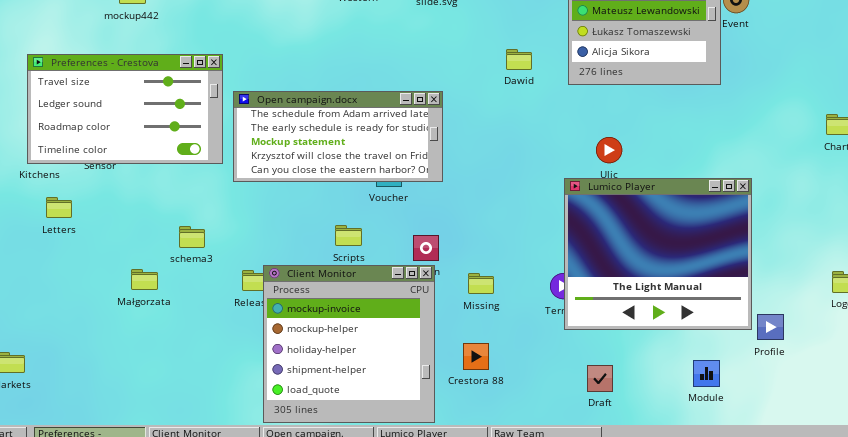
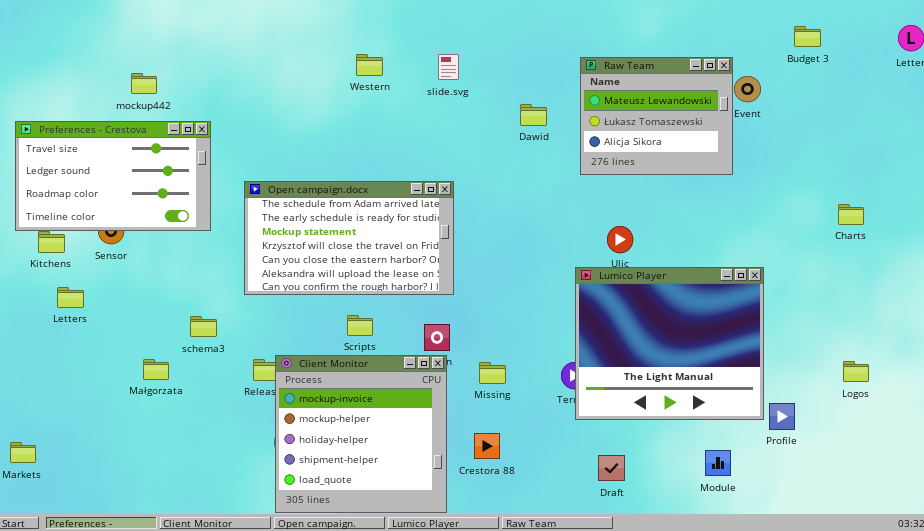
Dawid: [506,49,532,70] -> [520,104,547,126], moved
Preferences - Crestova: [27,54,223,164] -> [15,121,211,231], moved
Open campaign.docx: [233,91,443,182] -> [244,181,454,295], resized

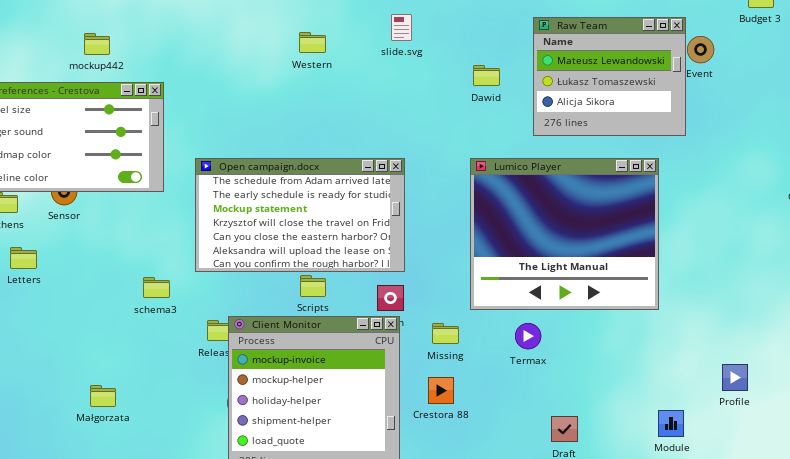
Western: [356,54,383,76] -> [299,32,326,53], moved
Open campaign.docx: [244,181,454,295] -> [195,158,405,272], moved
Lumico Player: [575,267,764,420] -> [470,158,659,310], moved
Małgorzata: [143,359,169,380] -> [90,385,116,407], moved
Crestora 88: [474,433,500,459] -> [428,377,454,404], moved

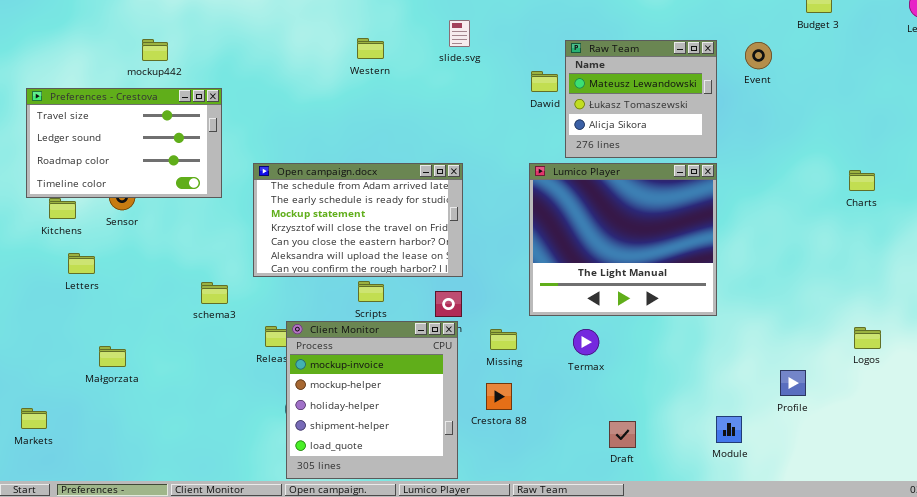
Raw Team: [533,17,686,136] -> [565,40,717,158], moved
Małgorzata: [90,385,116,407] -> [99,346,126,367], moved

